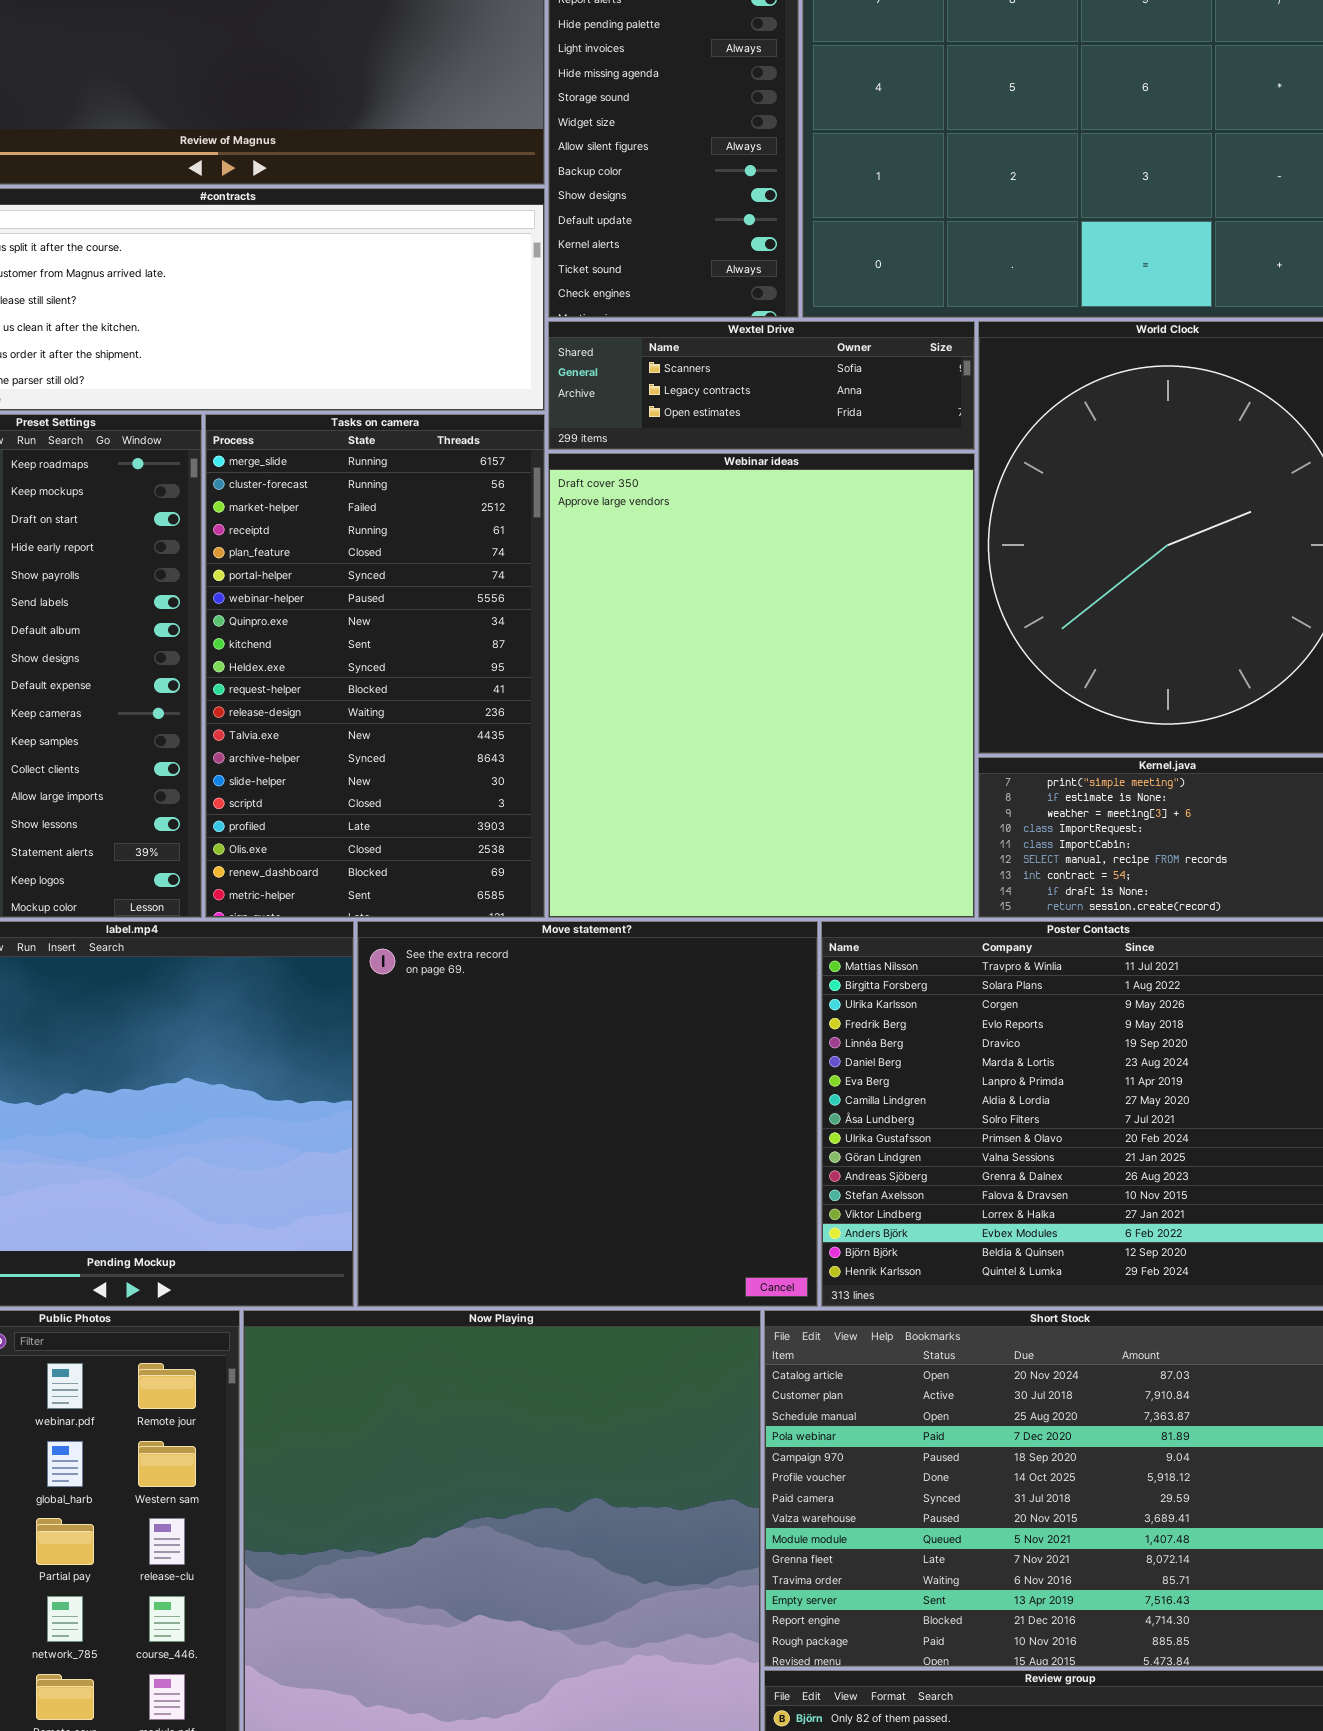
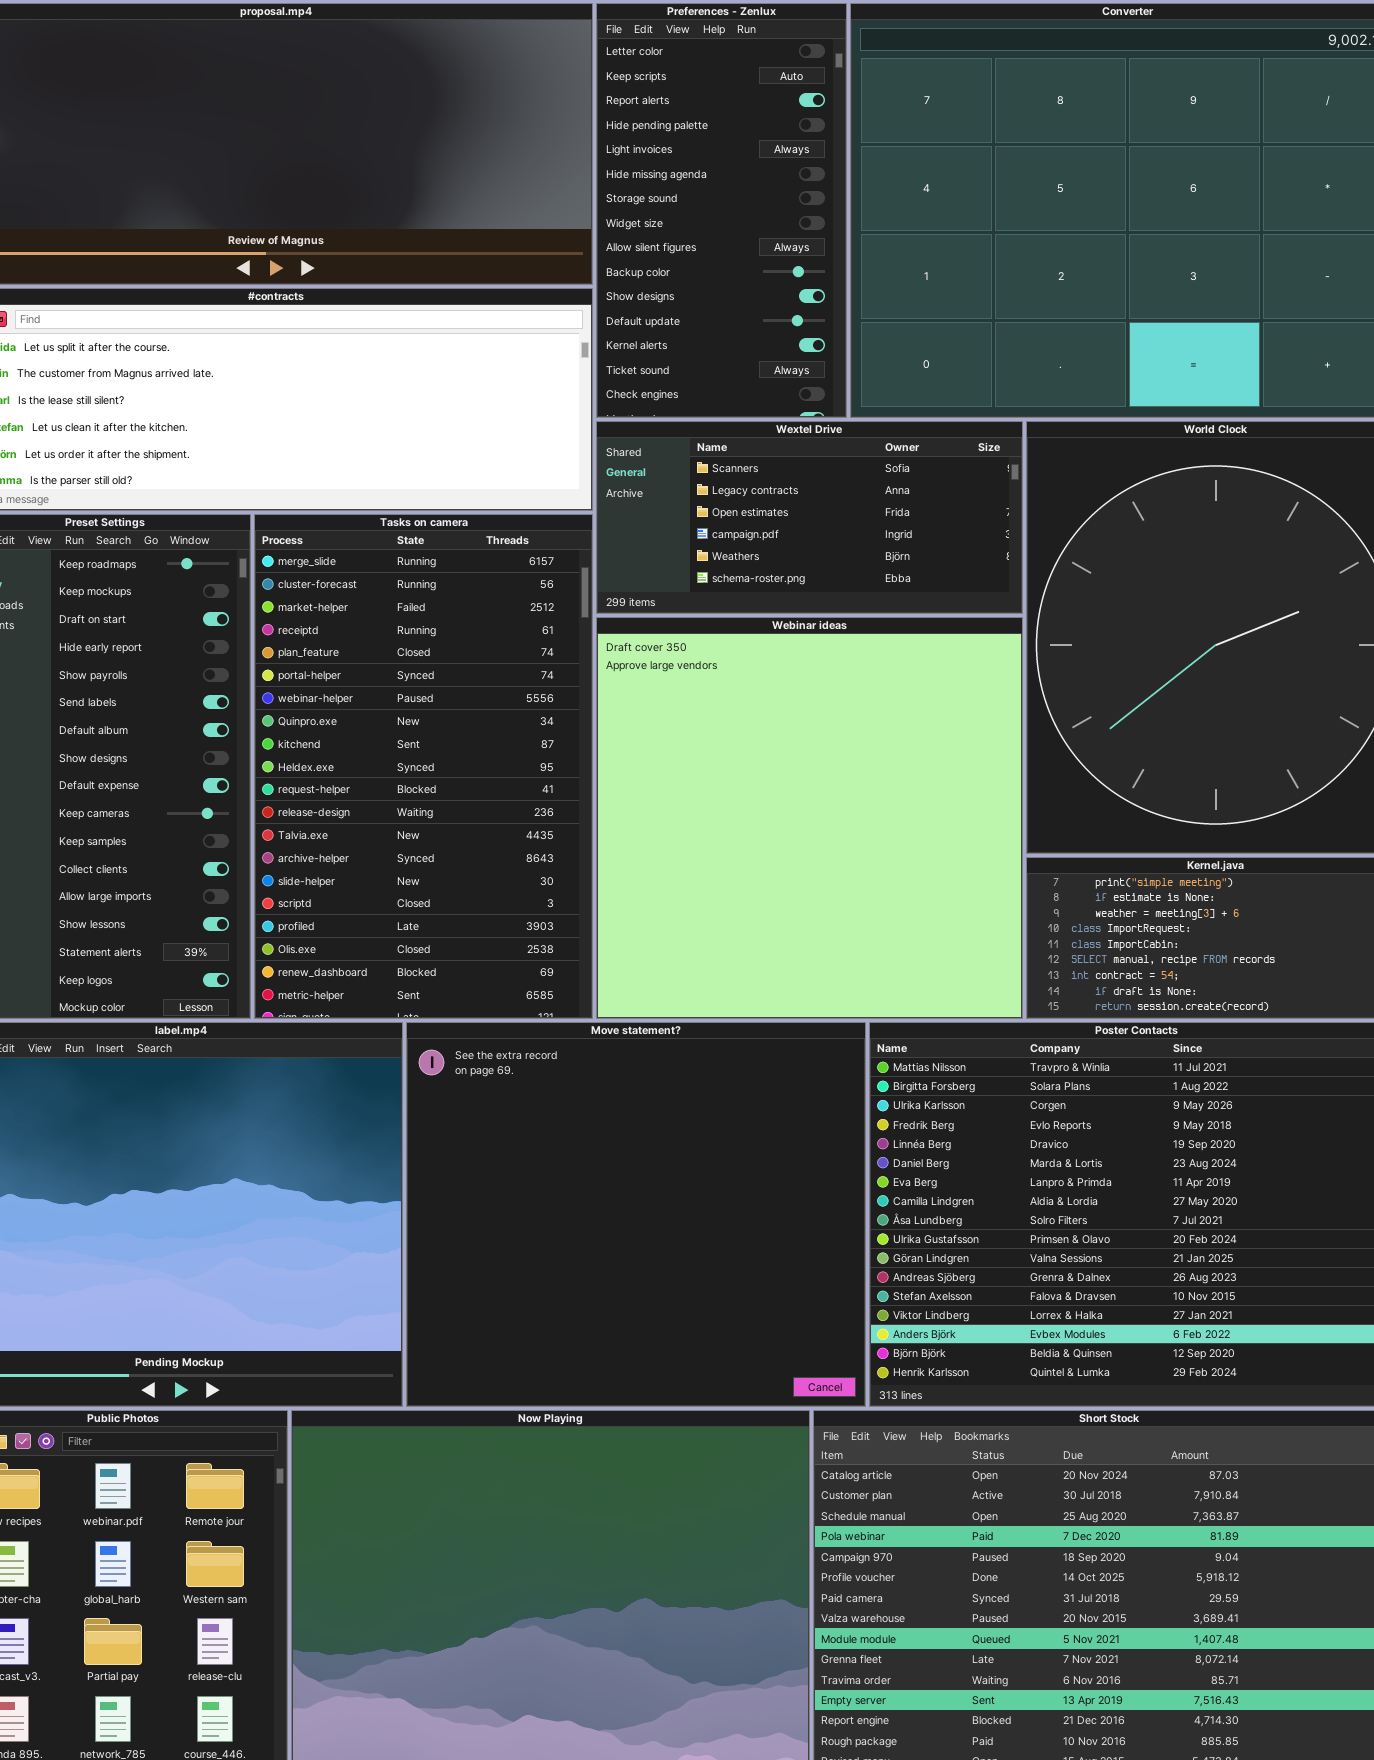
Wextel Drive: [548,321,975,450] -> [596,421,1023,614], resized
Webinar ideas: [548,453,975,918] -> [596,617,1023,1019], resized

